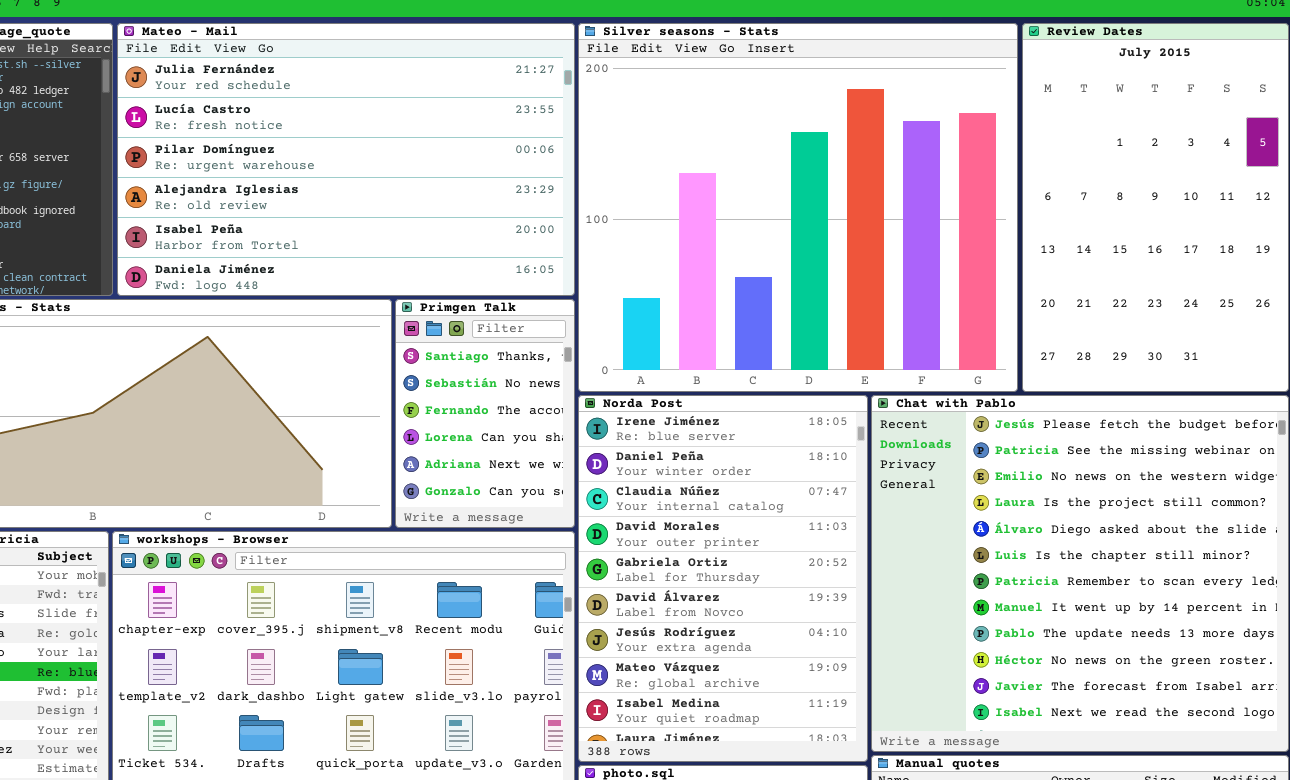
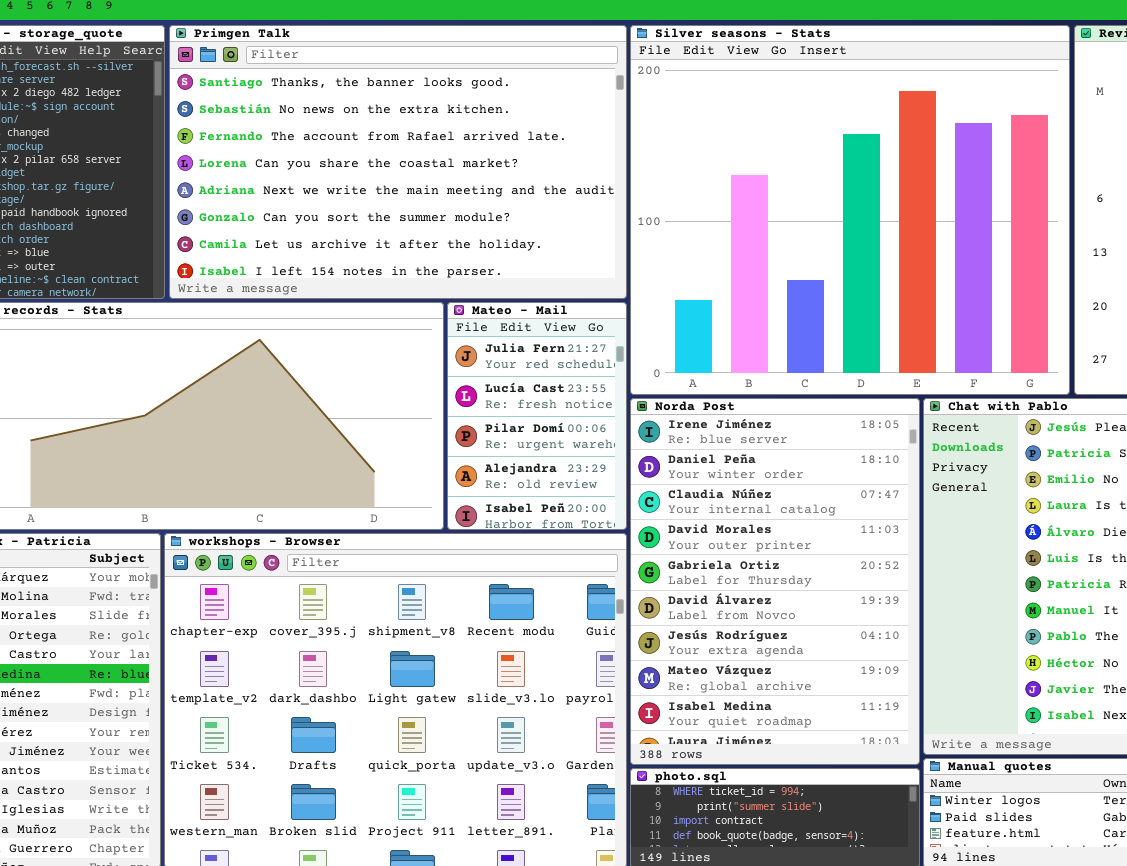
Mateo - Mail: [117,23,575,296] -> [447,302,627,530], moved, resized
Primgen Talk: [395,299,575,528] -> [169,25,627,299], moved, resized

